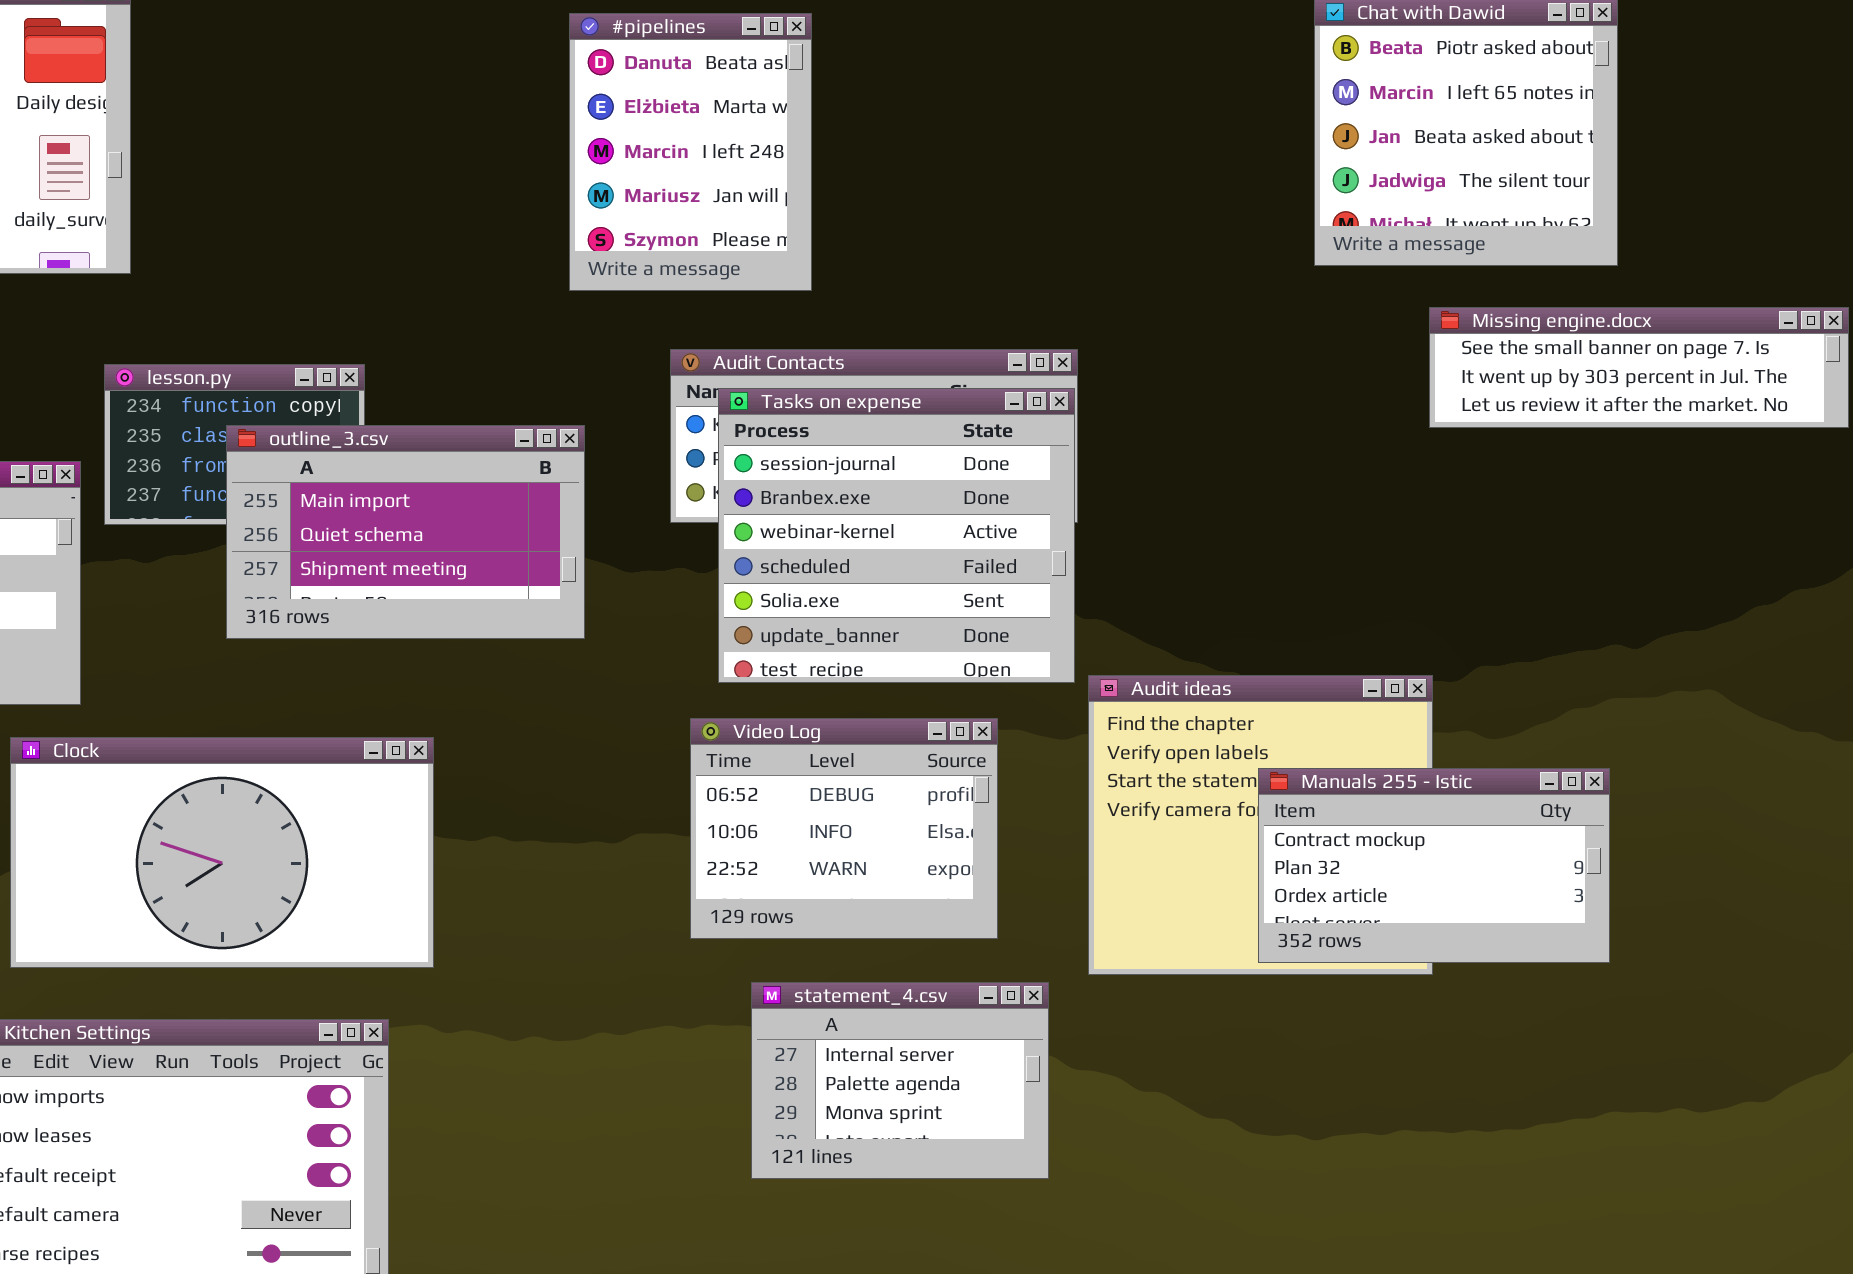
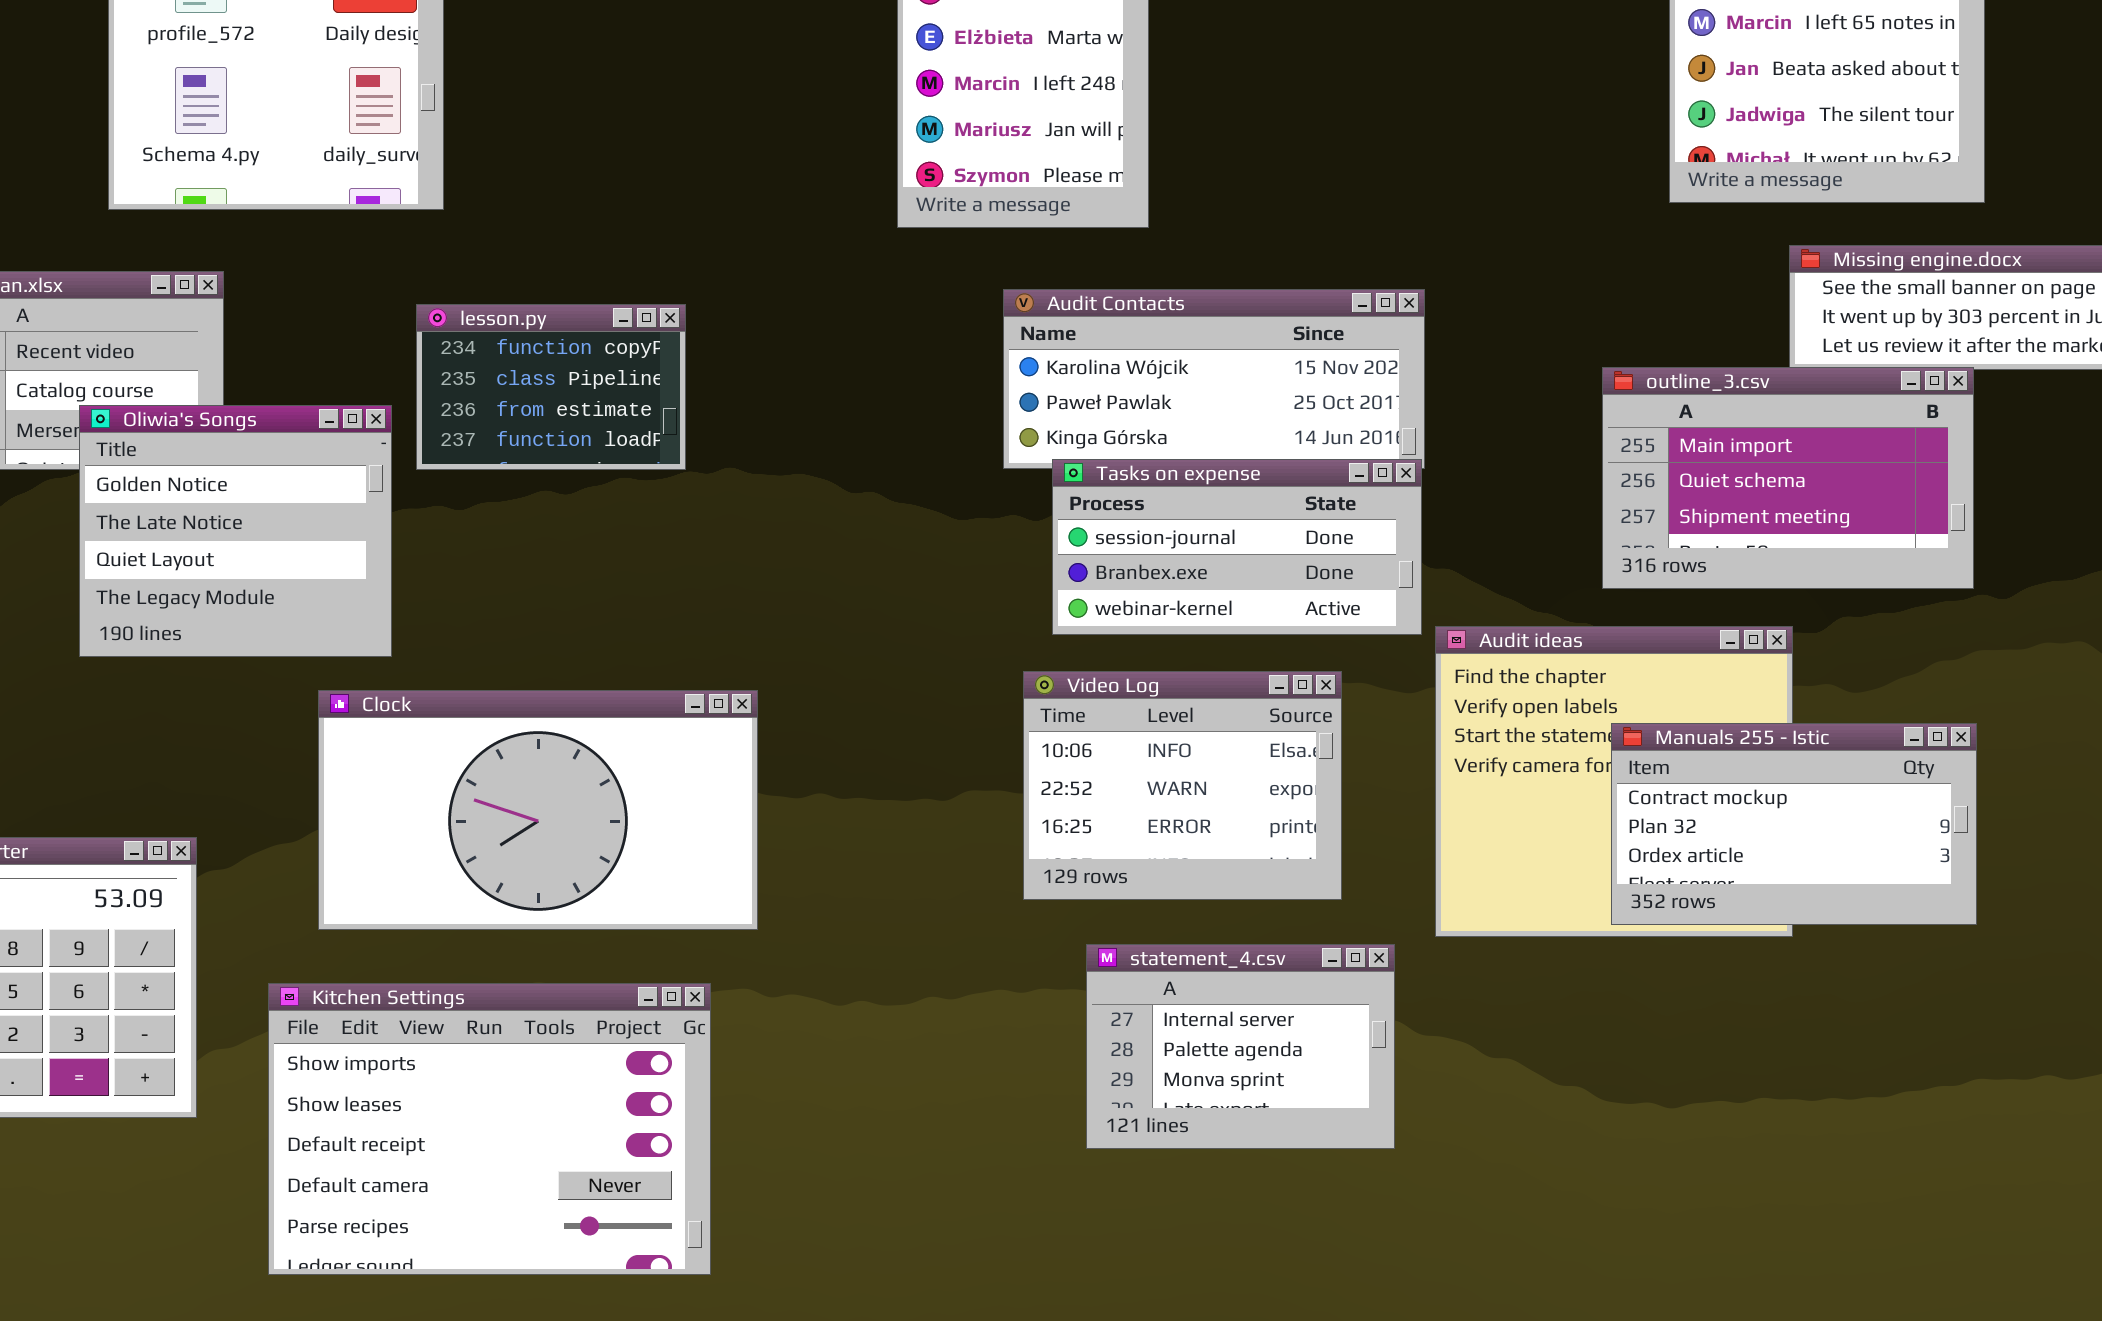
Tasks on expense: [718,388,1075,683] -> [1052,459,1422,635], resized
outline_3.csv: [226,425,585,639] -> [1602,367,1974,589], moved
Video Log: [690,718,998,939] -> [1023,671,1342,900], scrolled down 1 row

